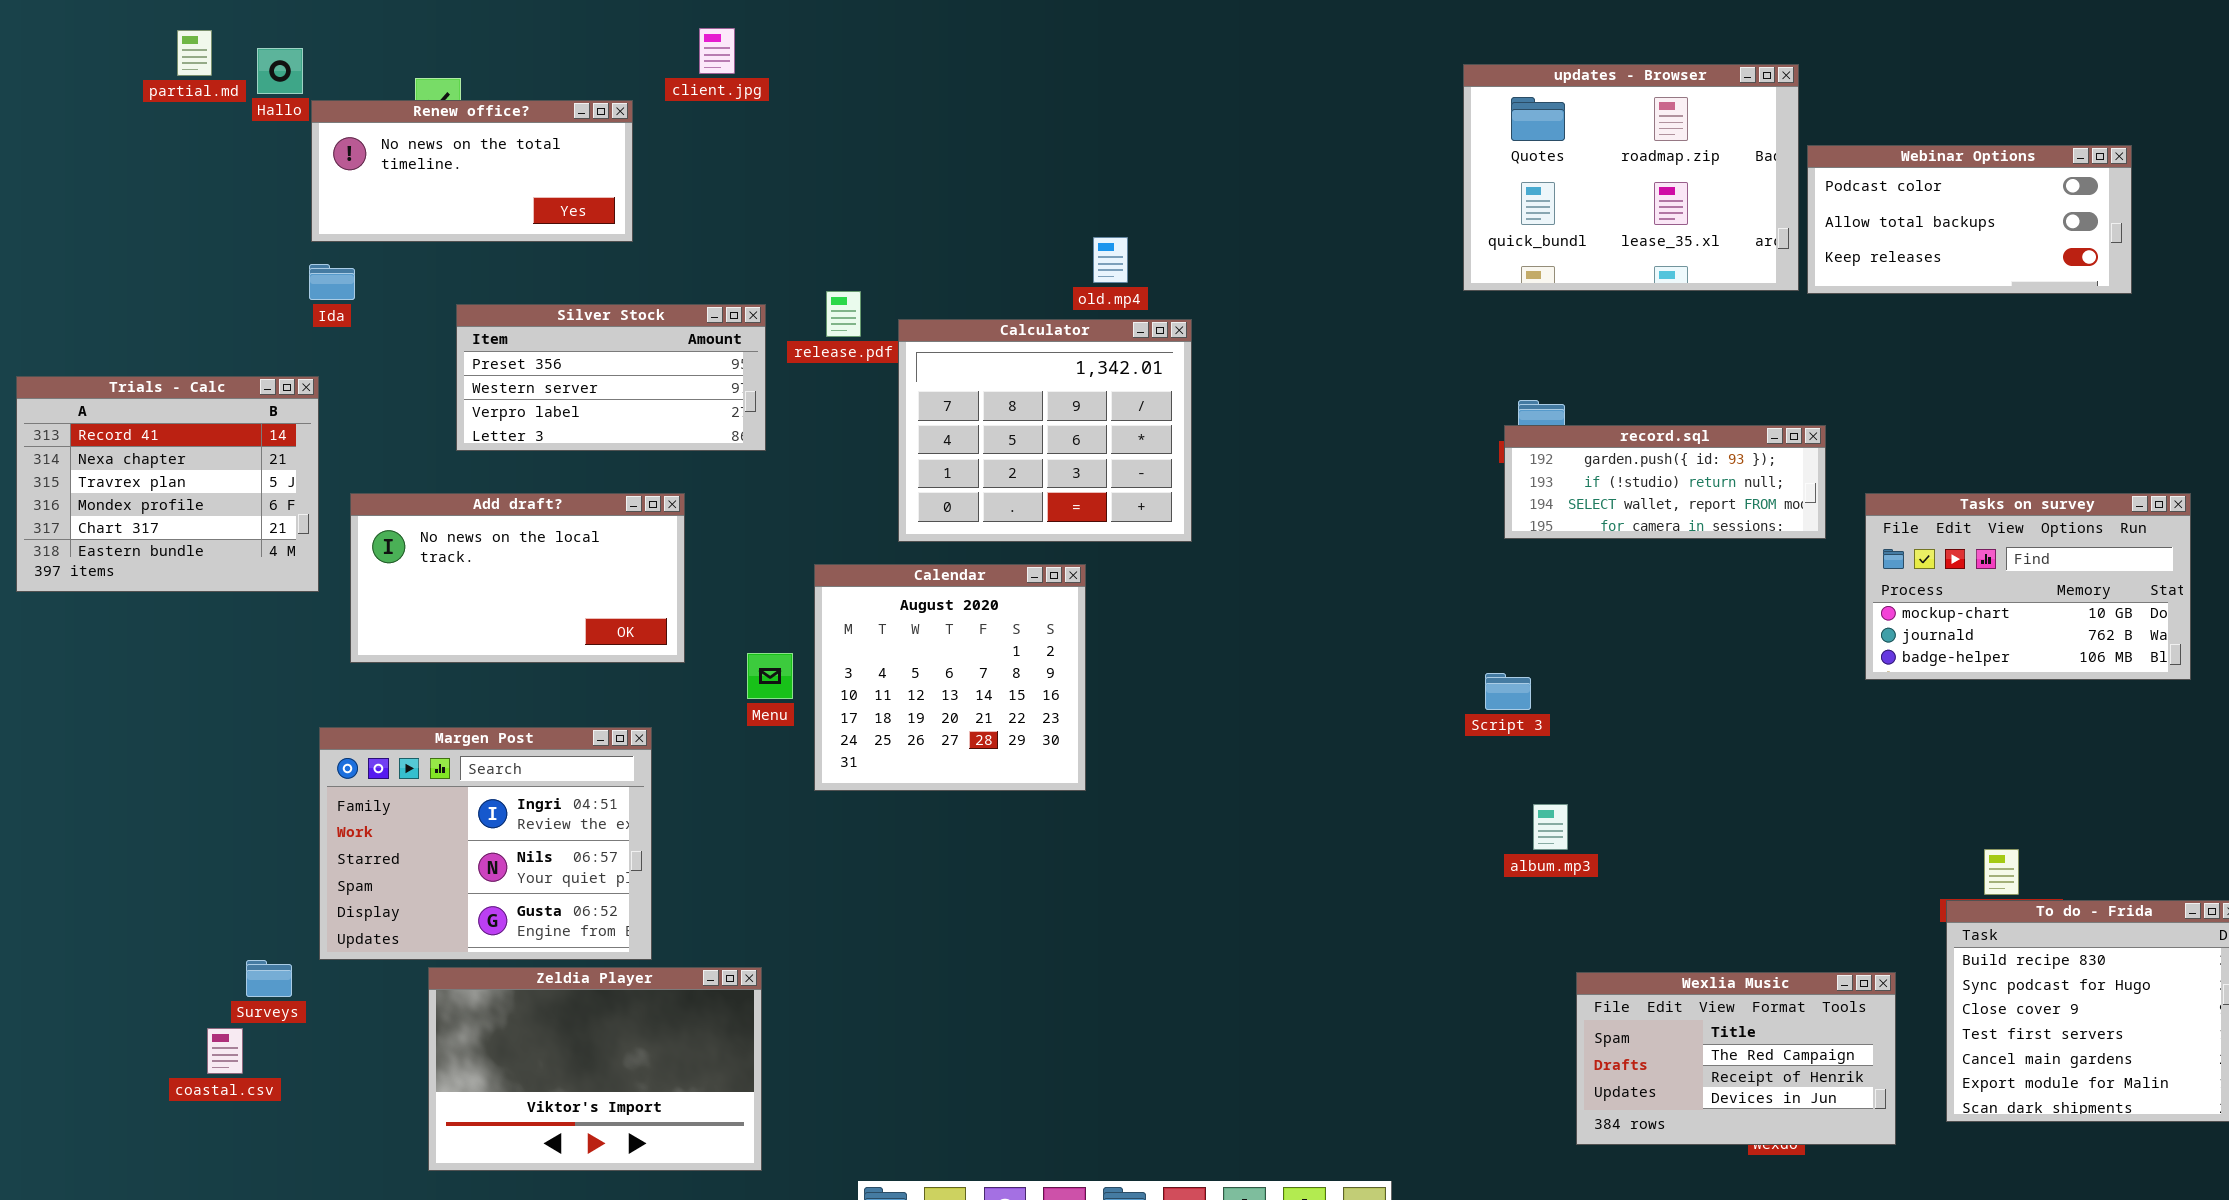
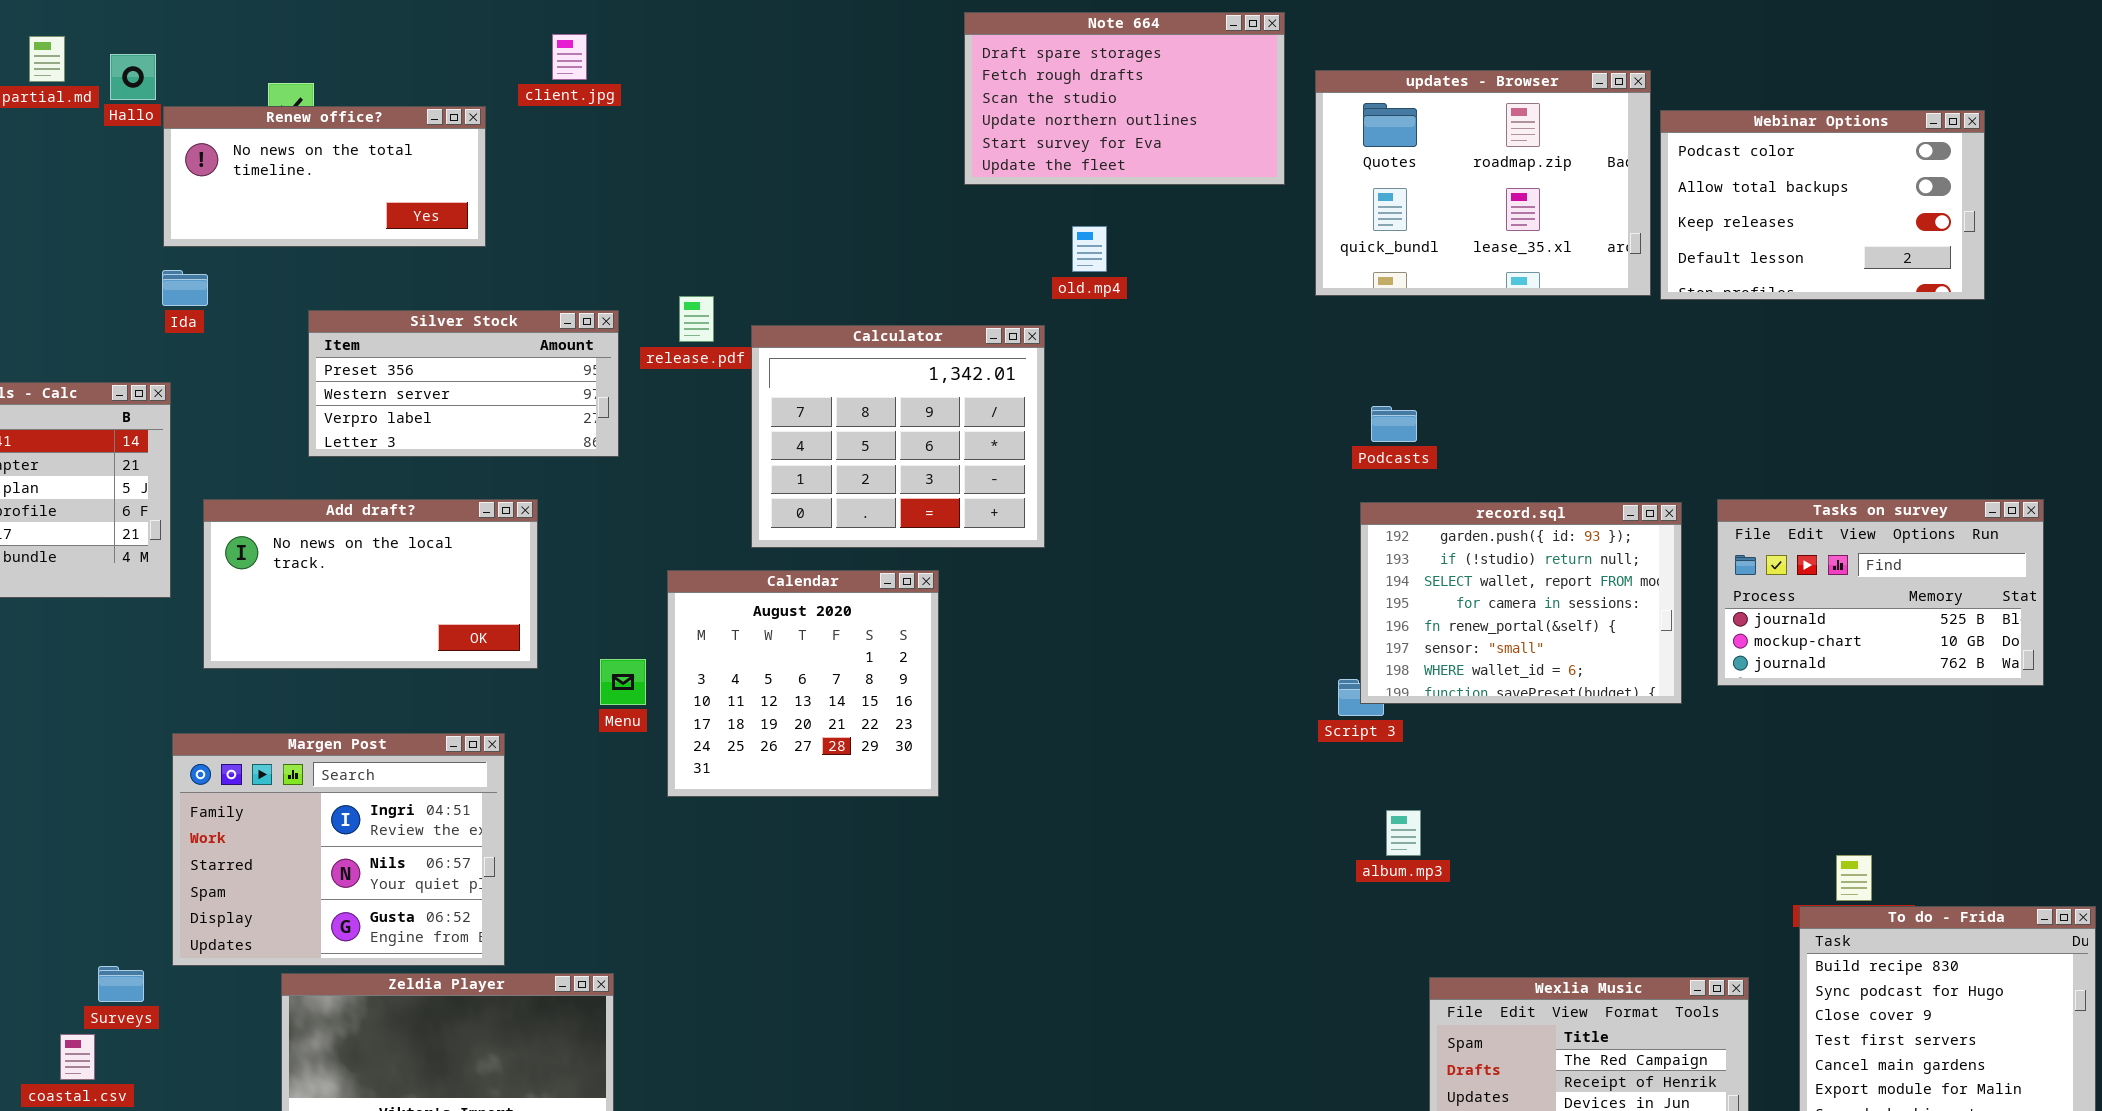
Note 664: none -> [964,12,1285,185], opened
Webinar Options: [1807,145,2132,294] -> [1660,110,1985,300], resized
old.mp4: [1093,237,1128,283] -> [1072,226,1107,272], moved
record.sql: [1504,425,1826,539] -> [1360,502,1682,704], moved, resized
Tasks on survey: [1865,493,2191,680] -> [1717,499,2044,686], scrolled up 1 row

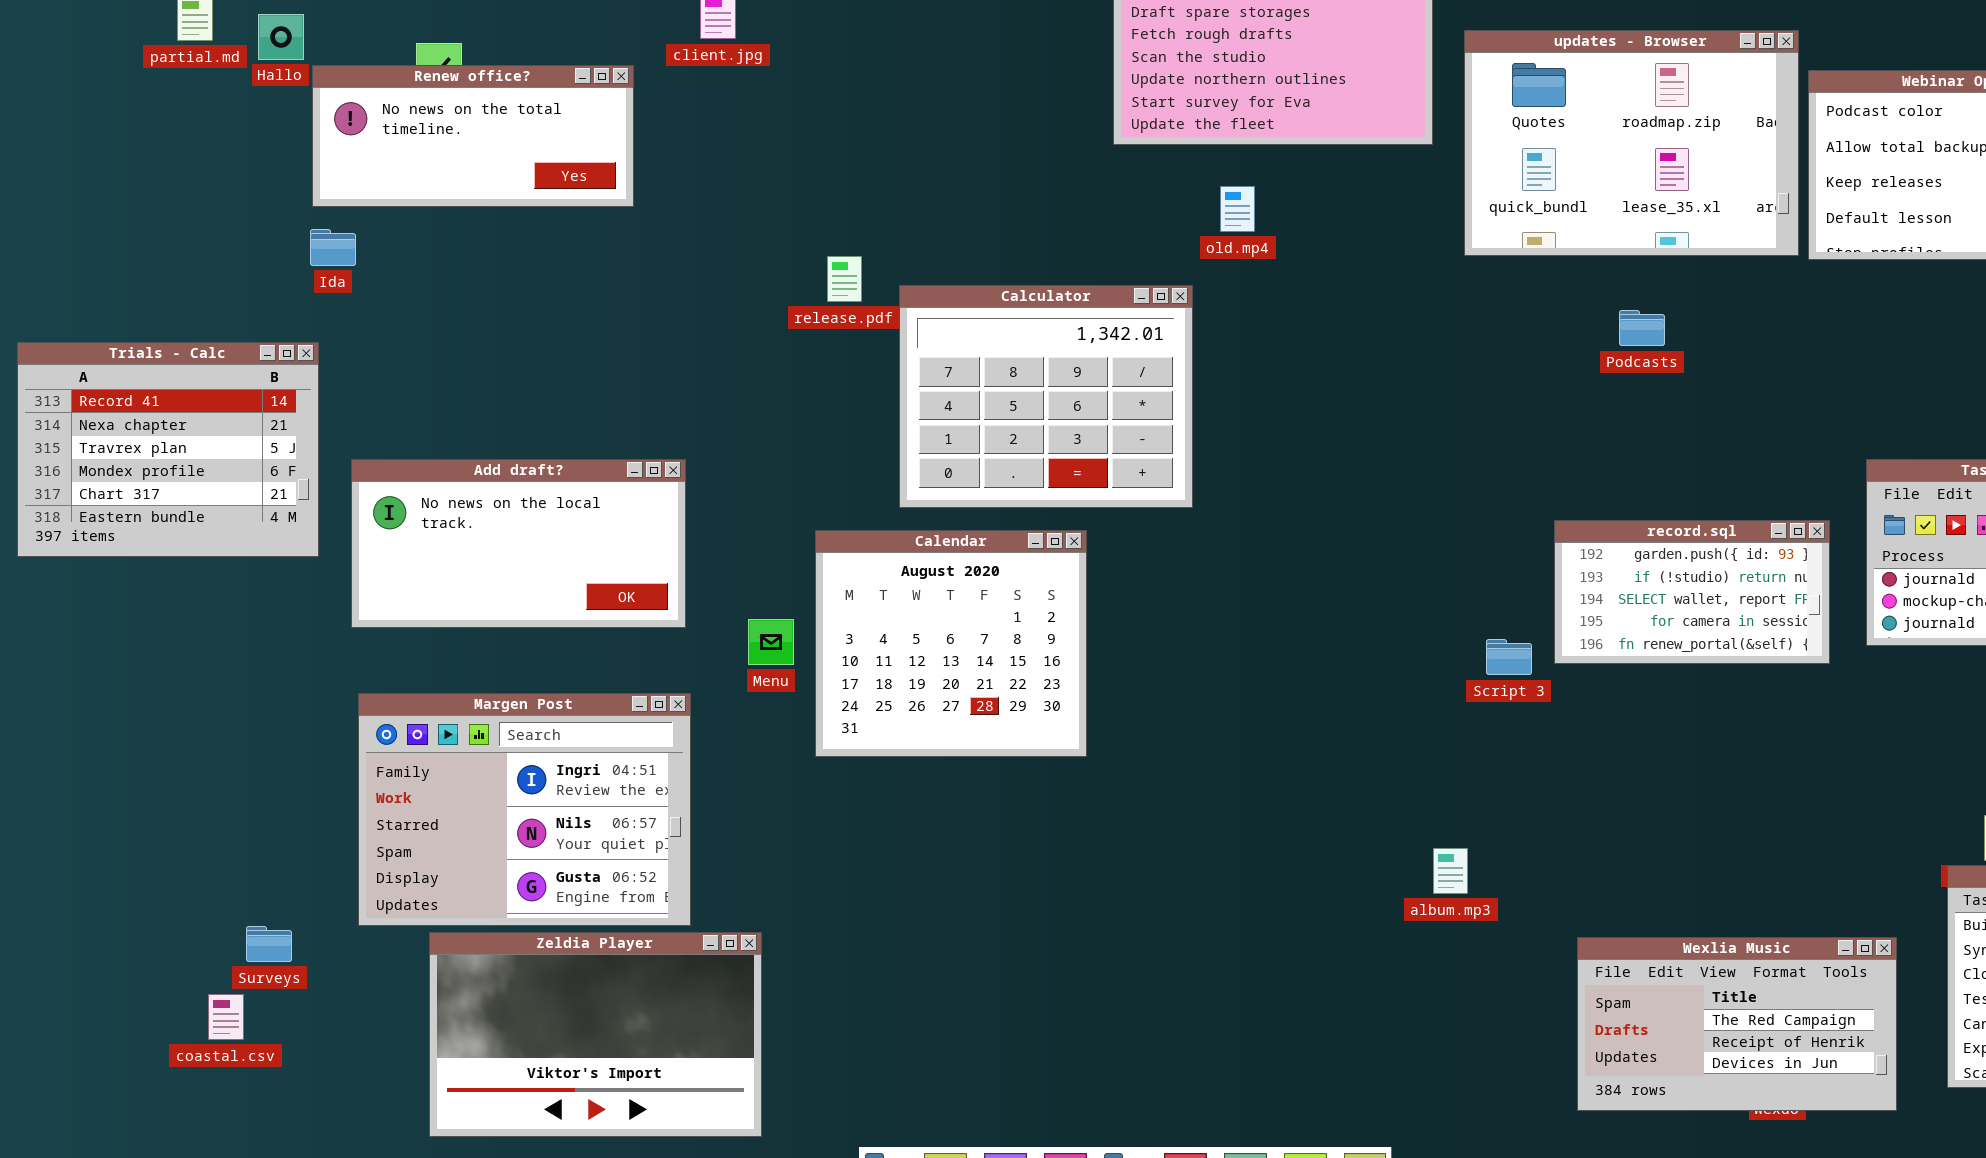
Silver Stock: [308,310,619,457] -> none, closed
Podcasts: [1371,406,1417,442] -> [1619,310,1665,346], moved
record.sql: [1360,502,1682,704] -> [1554,520,1830,664], resized
Margen Post: [172,733,505,966] -> [358,693,691,926], moved
album.mp3: [1386,810,1421,856] -> [1433,848,1468,894], moved

